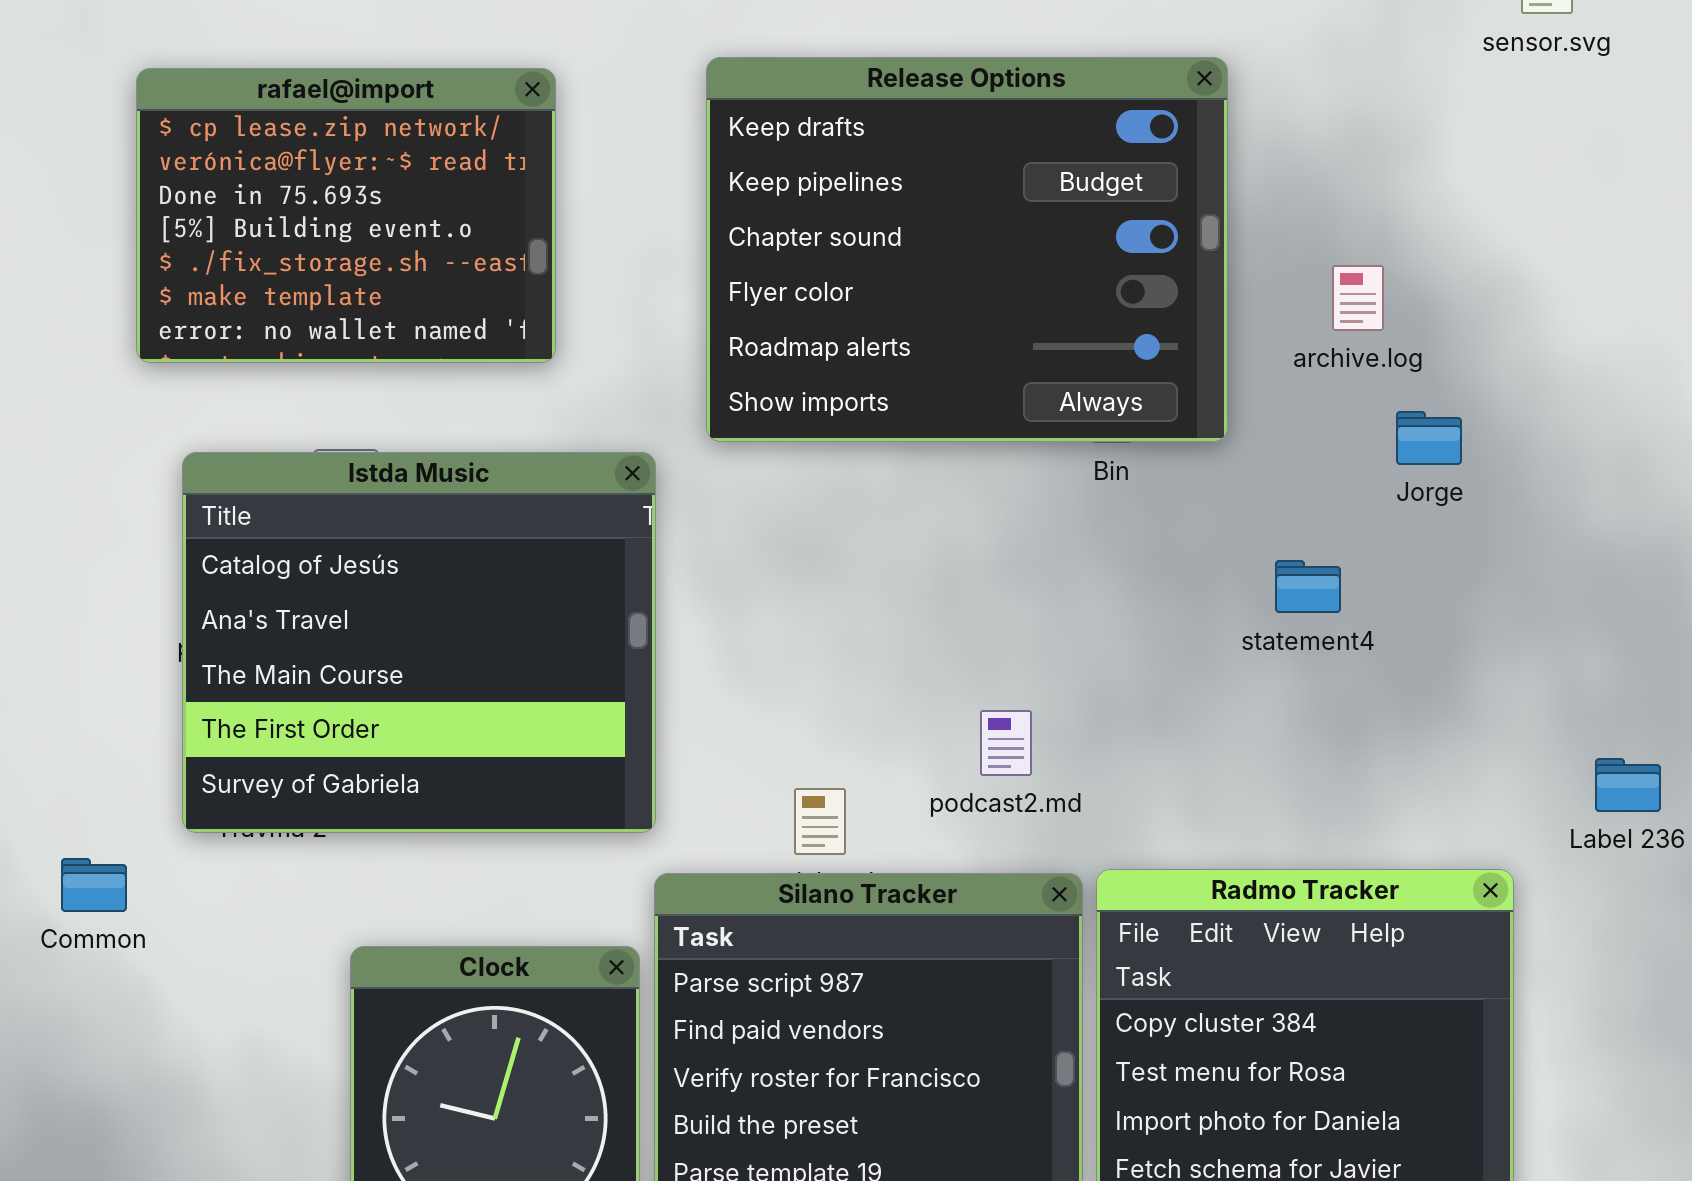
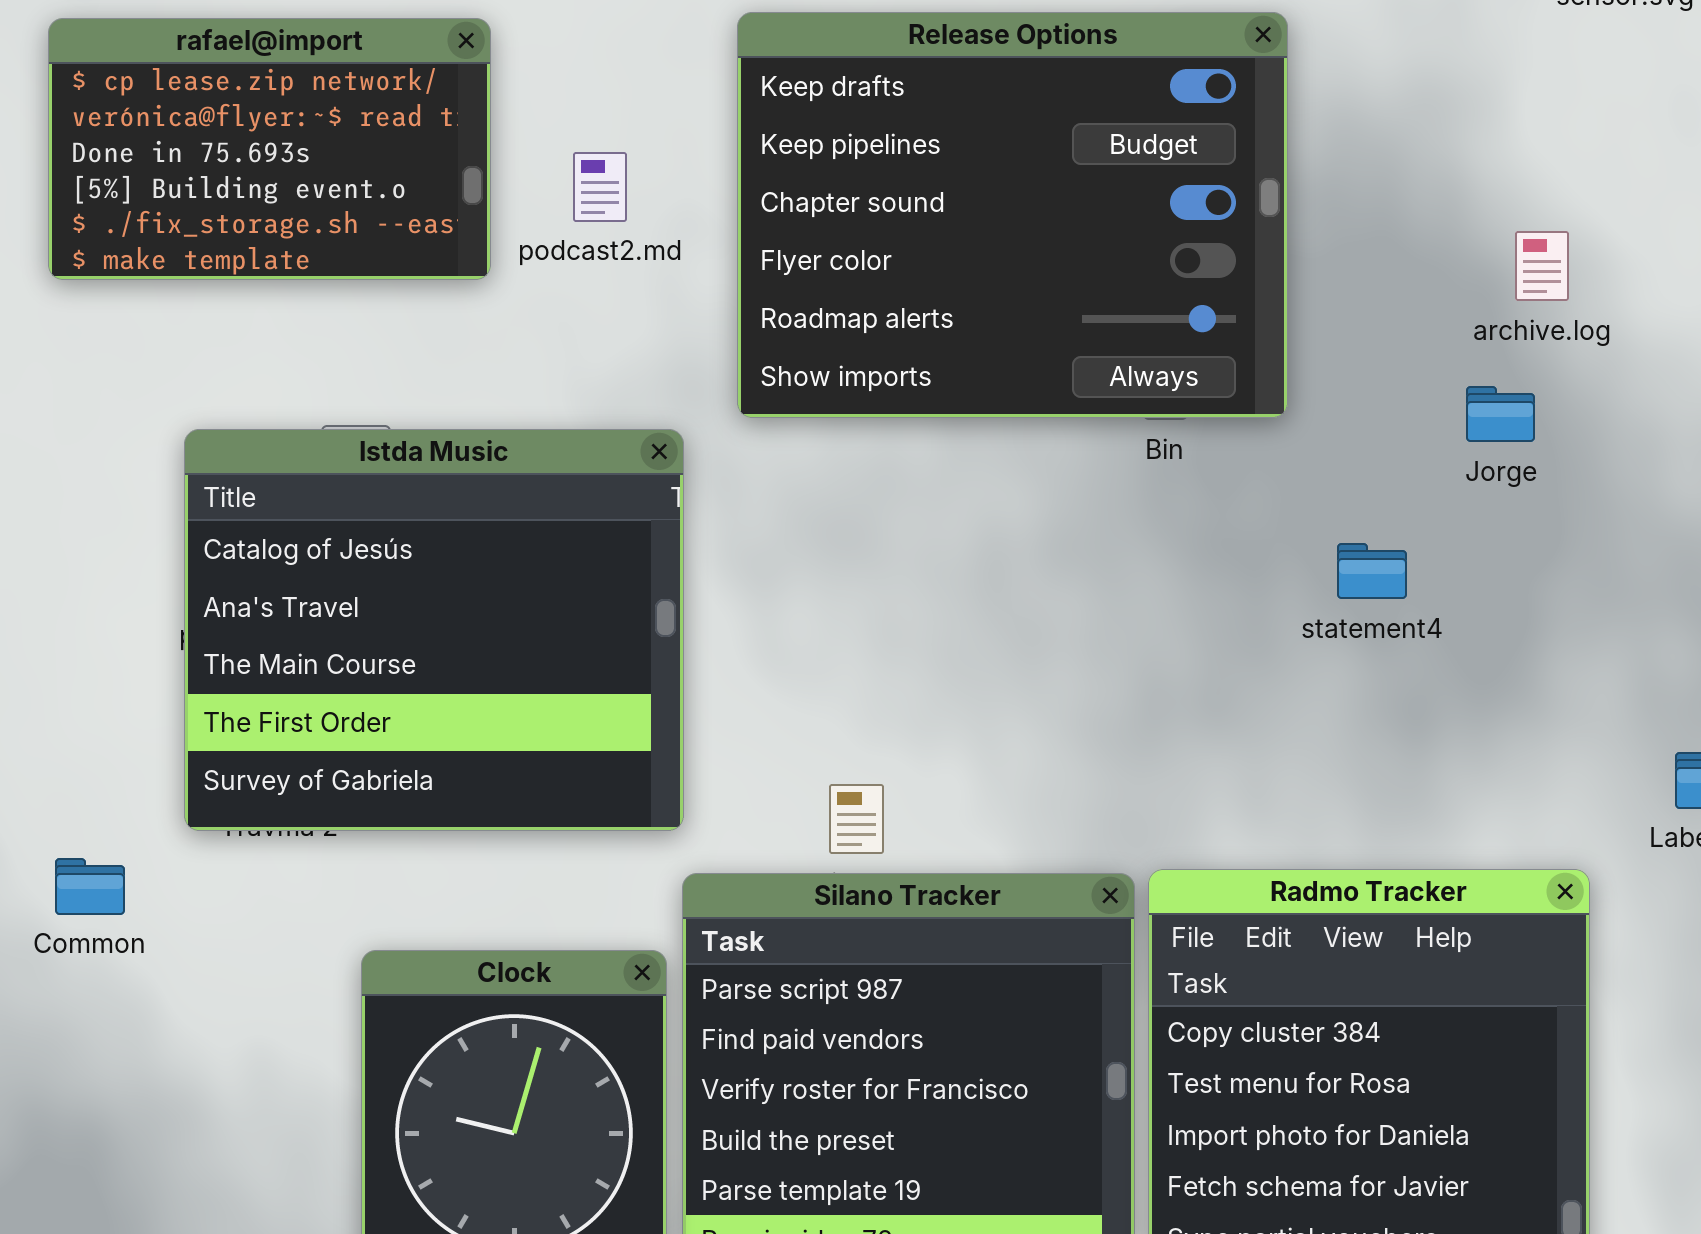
rafael@import: [136,68,556,363] -> [48,18,491,280], moved, resized
archive.log: [1332,265,1384,331] -> [1515,231,1569,301], moved
podcast2.md: [980,710,1032,776] -> [573,152,627,222], moved

